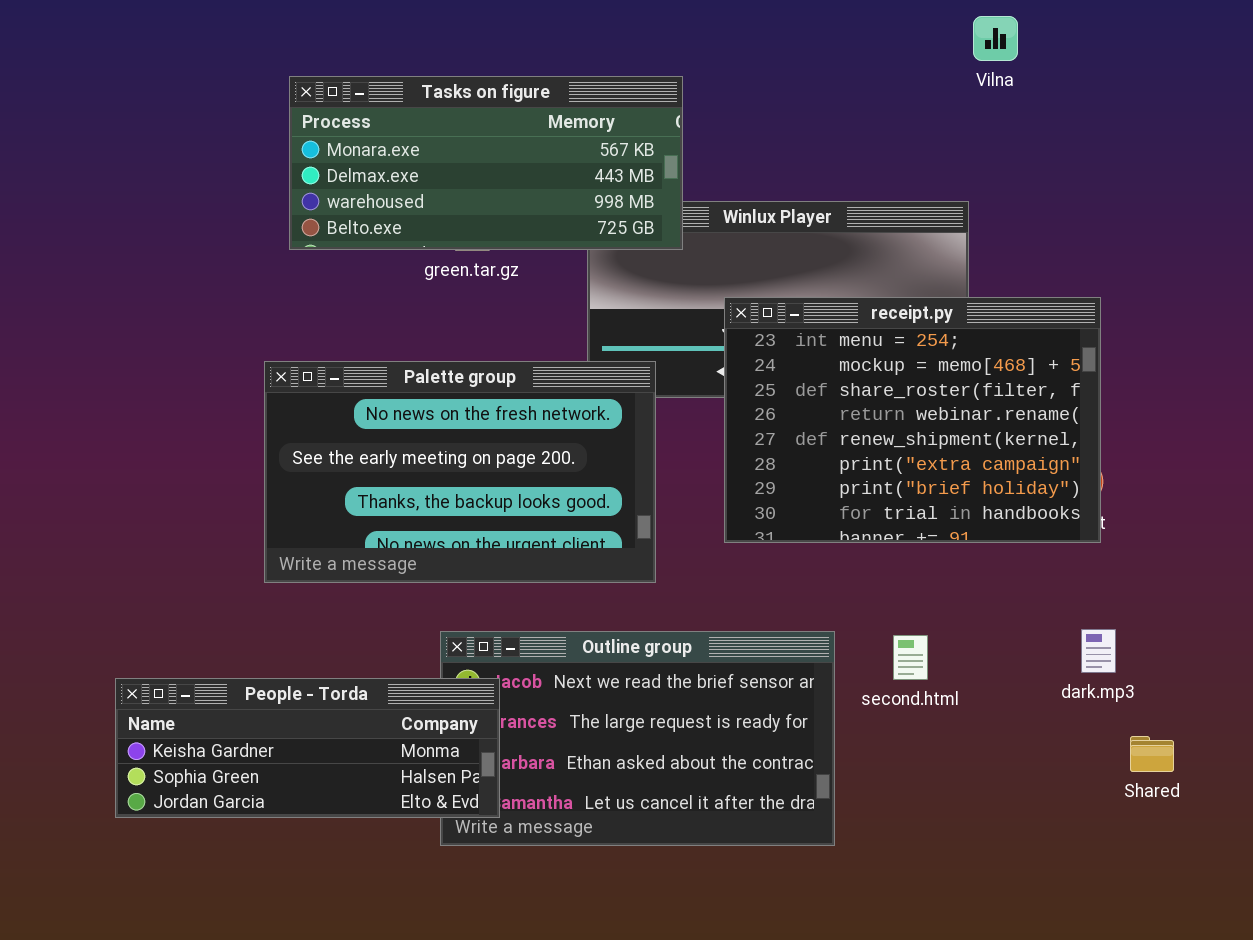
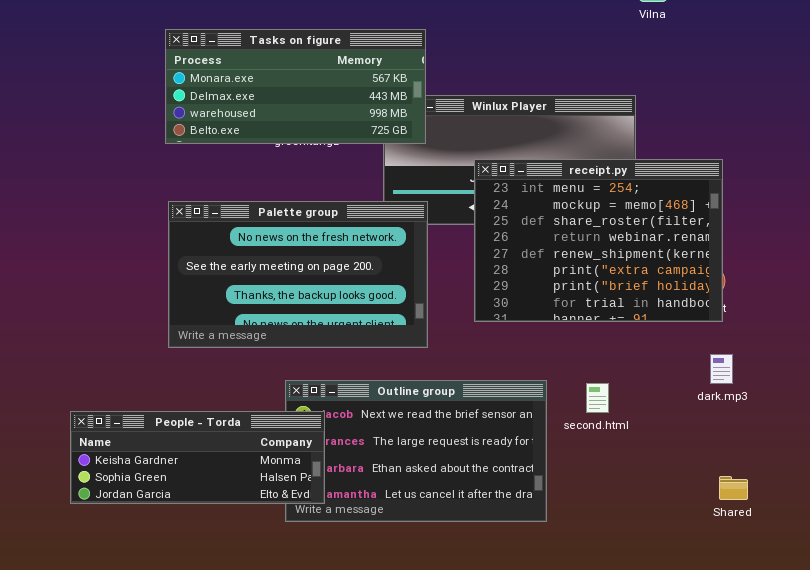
Tasks on figure: [289,76,683,250] -> [165,29,426,144], moved
dark.mp3: [1081,629,1116,673] -> [710,354,733,384], moved
Shared: [1130,736,1174,772] -> [719,476,748,500], moved

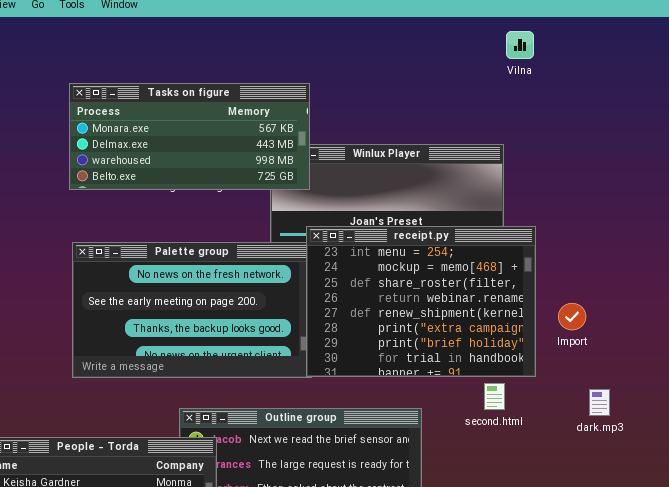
receipt.py: [474,159,723,322] -> [306,226,536,377], moved
dark.mp3: [710,354,733,384] -> [589,389,610,416], moved
second.html: [586,383,609,413] -> [484,383,505,410], moved

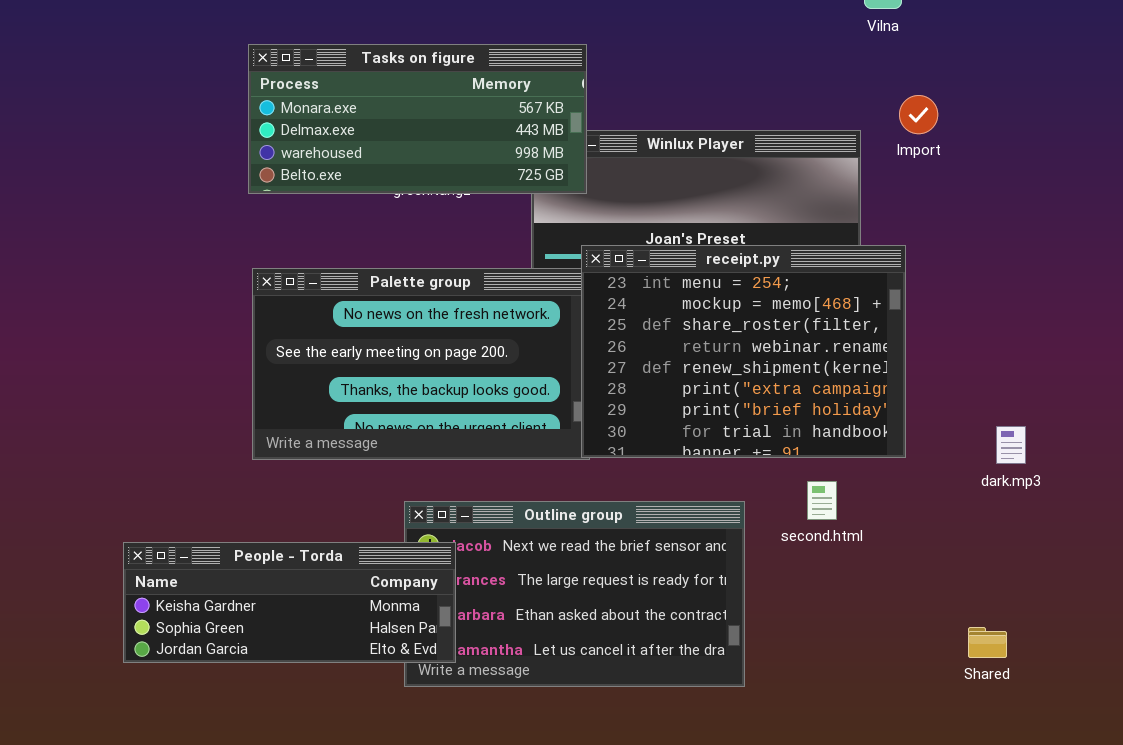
Import: [558,303,586,330] -> [899,95,938,134], moved
second.html: [484,383,505,410] -> [807,481,837,520], moved
dark.mp3: [589,389,610,416] -> [996,426,1026,464], moved

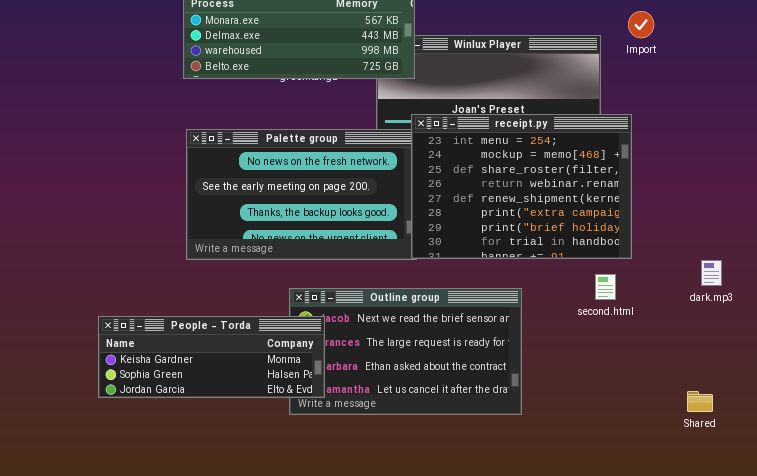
dark.mp3: [996,426,1026,464] -> [701,260,722,286], moved
second.html: [807,481,837,520] -> [595,274,616,300], moved
Shared: [968,627,1007,658] -> [687,391,713,412], moved

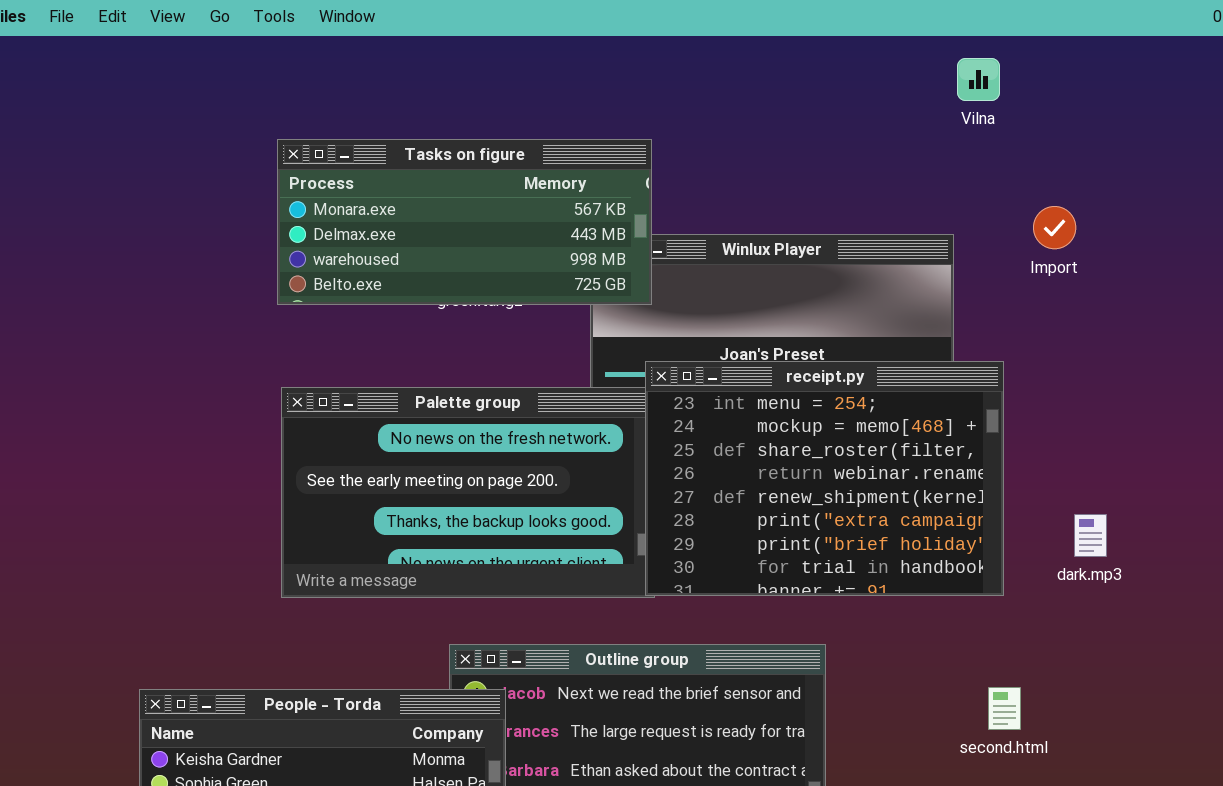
Import: [628,11,654,38] -> [1033,206,1076,249], moved
dark.mp3: [701,260,722,286] -> [1074,514,1107,557], moved
second.html: [595,274,616,300] -> [988,687,1021,730], moved

